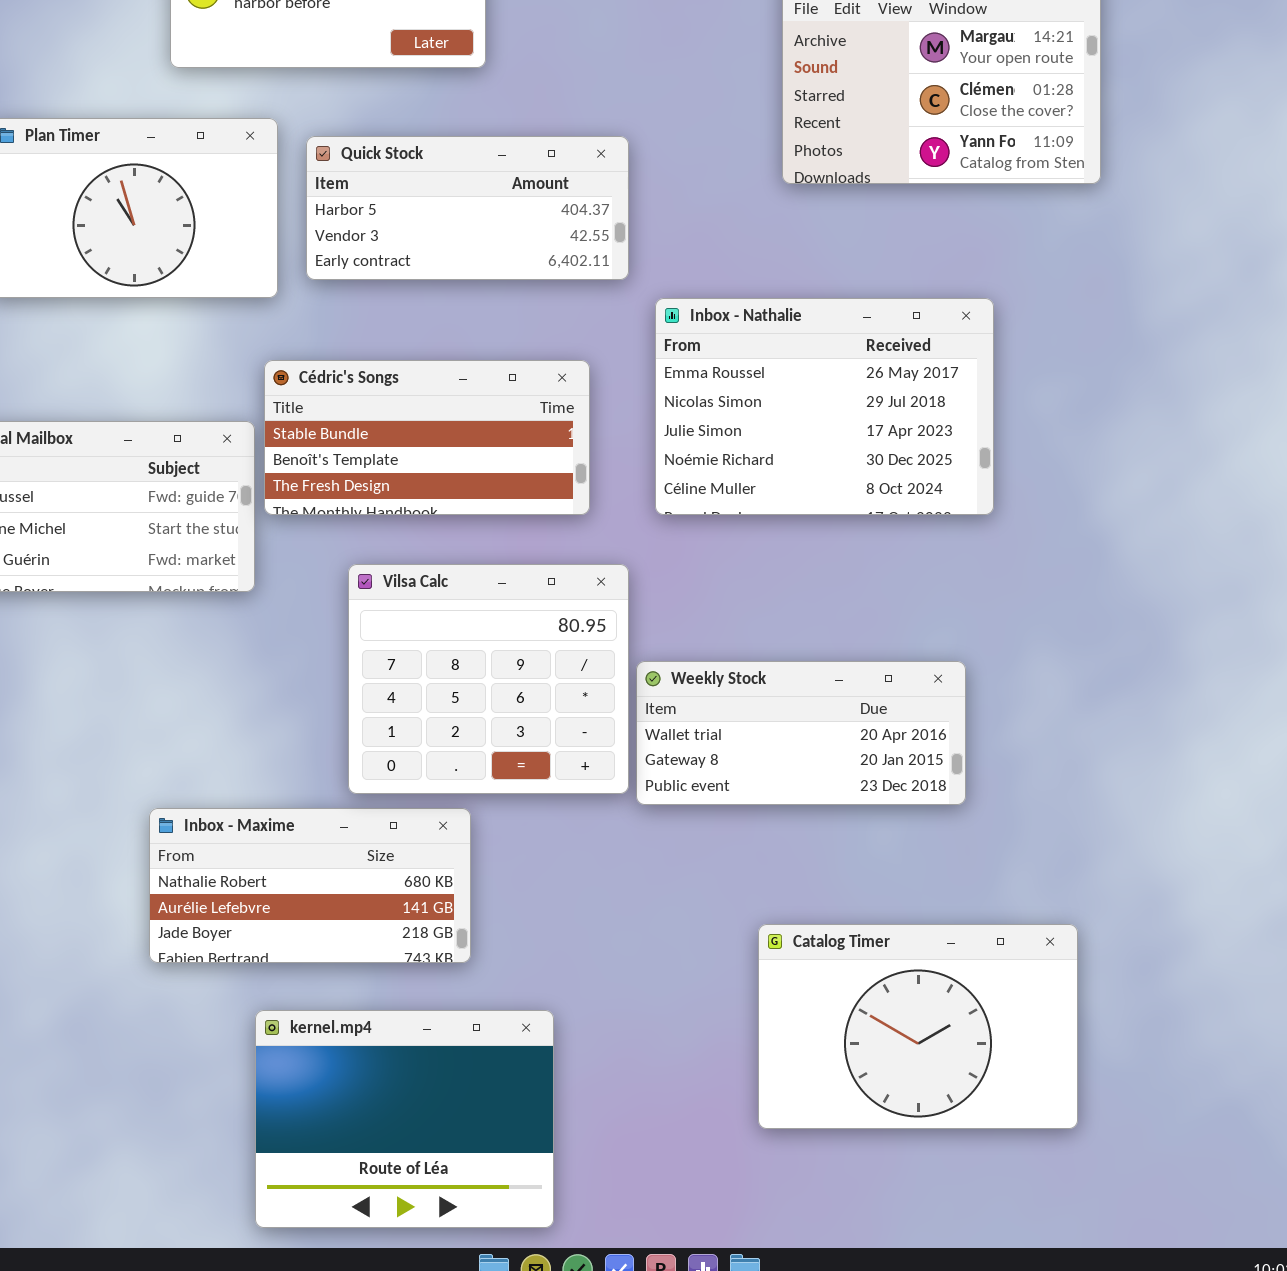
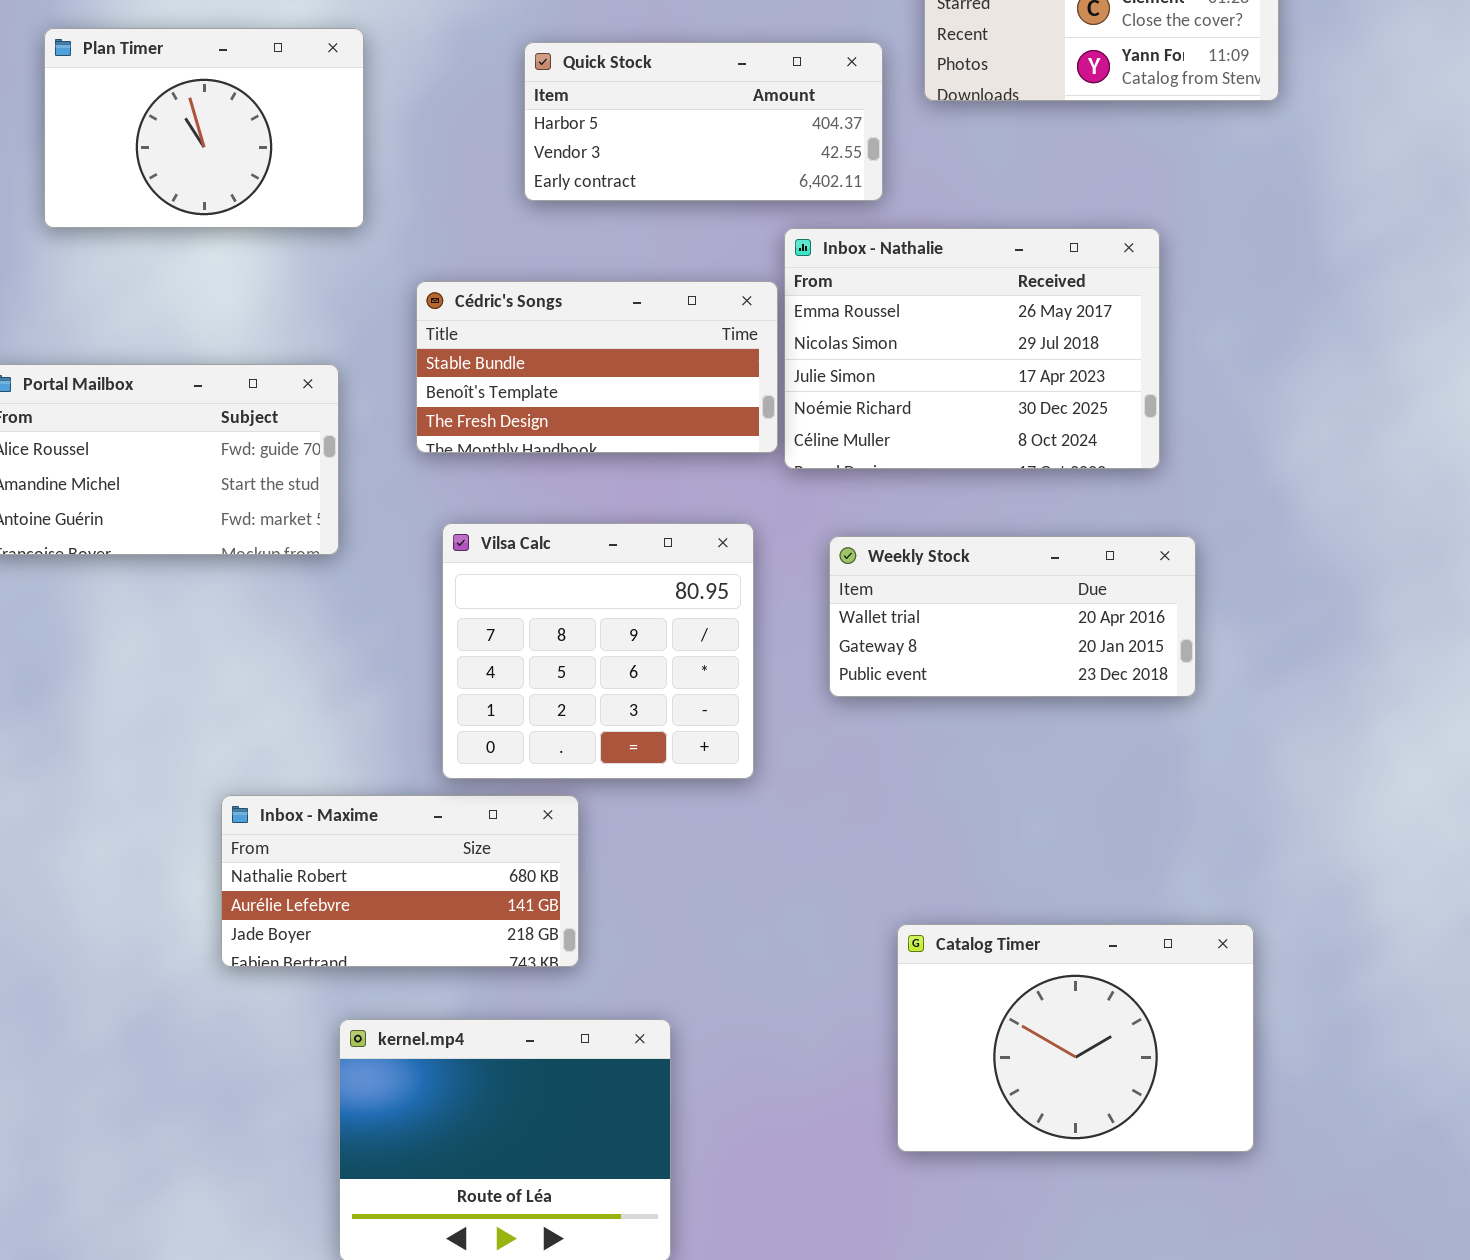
Quick Stock: [306,136,629,280] -> [524,42,883,201], moved
Cédric's Songs: [264,360,590,515] -> [416,281,778,453], moved
Weekly Stock: [636,661,966,805] -> [829,536,1196,697], moved

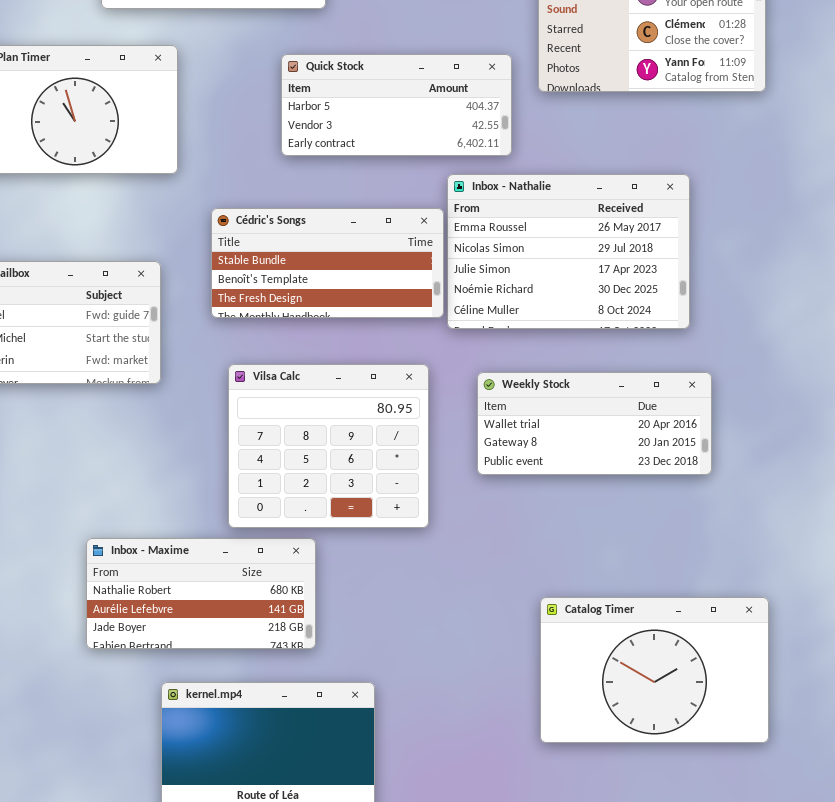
Catalog Timer: [897,924,1254,1152] -> [540,597,769,743], moved

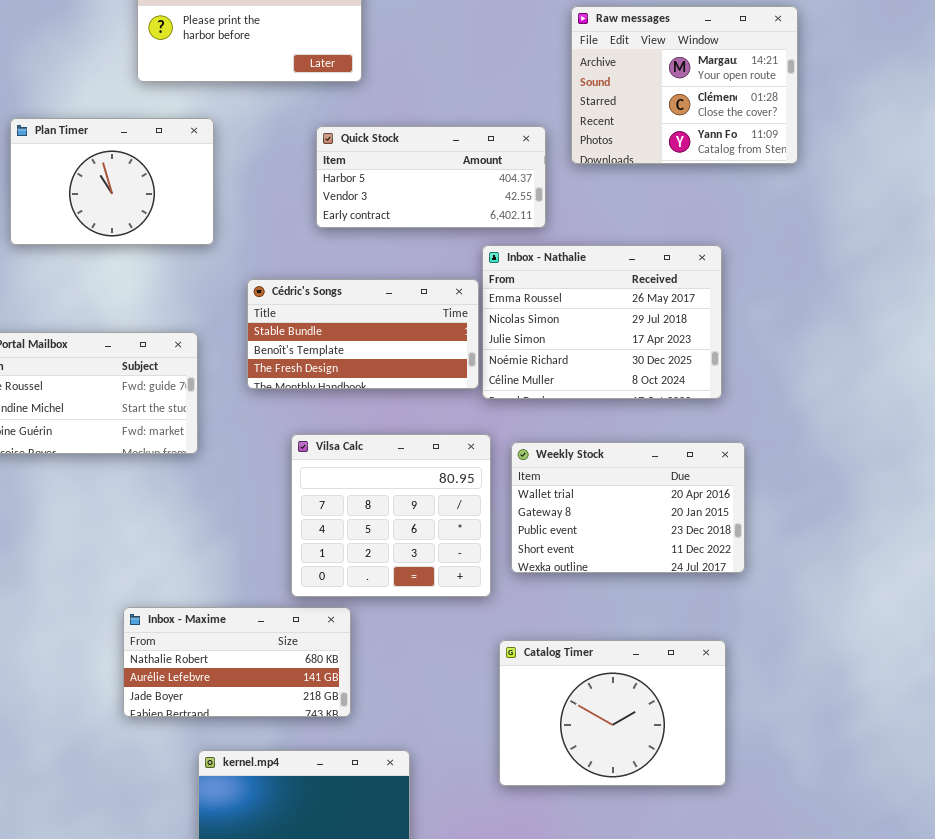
Vilsa Calc: [228,364,429,528] -> [291,434,491,597], moved
Weekly Stock: [477,372,712,475] -> [511,442,745,573], resized
Catalog Timer: [540,597,769,743] -> [499,640,726,786], moved

